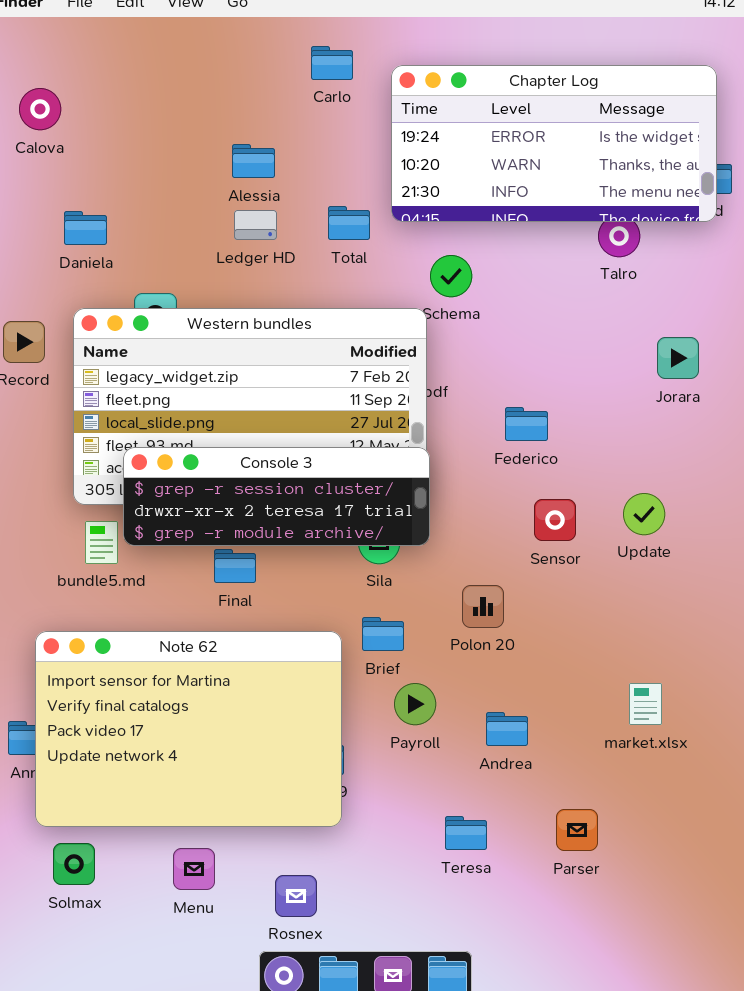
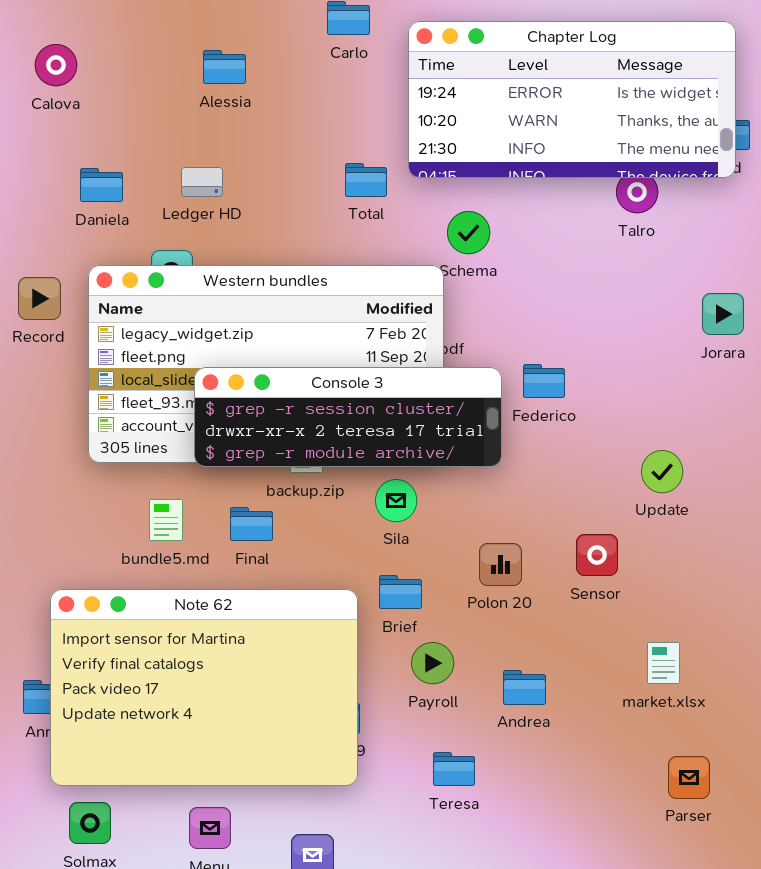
Alessia: [232,144,275,178] -> [203,50,246,84], moved
Ledger HD: [234,210,277,240] -> [181,167,223,197], moved
Jorara: [657,337,699,379] -> [702,293,744,335], moved
Console 3: [123,447,430,546] -> [194,367,502,467], moved
Sensor: [534,499,576,541] -> [576,534,618,576], moved
bundle5.md: [85,521,118,564] -> [149,499,183,541], moved
Parser: [556,809,598,851] -> [668,756,710,799], moved
Teresa: [445,816,487,850] -> [433,752,475,786], moved

